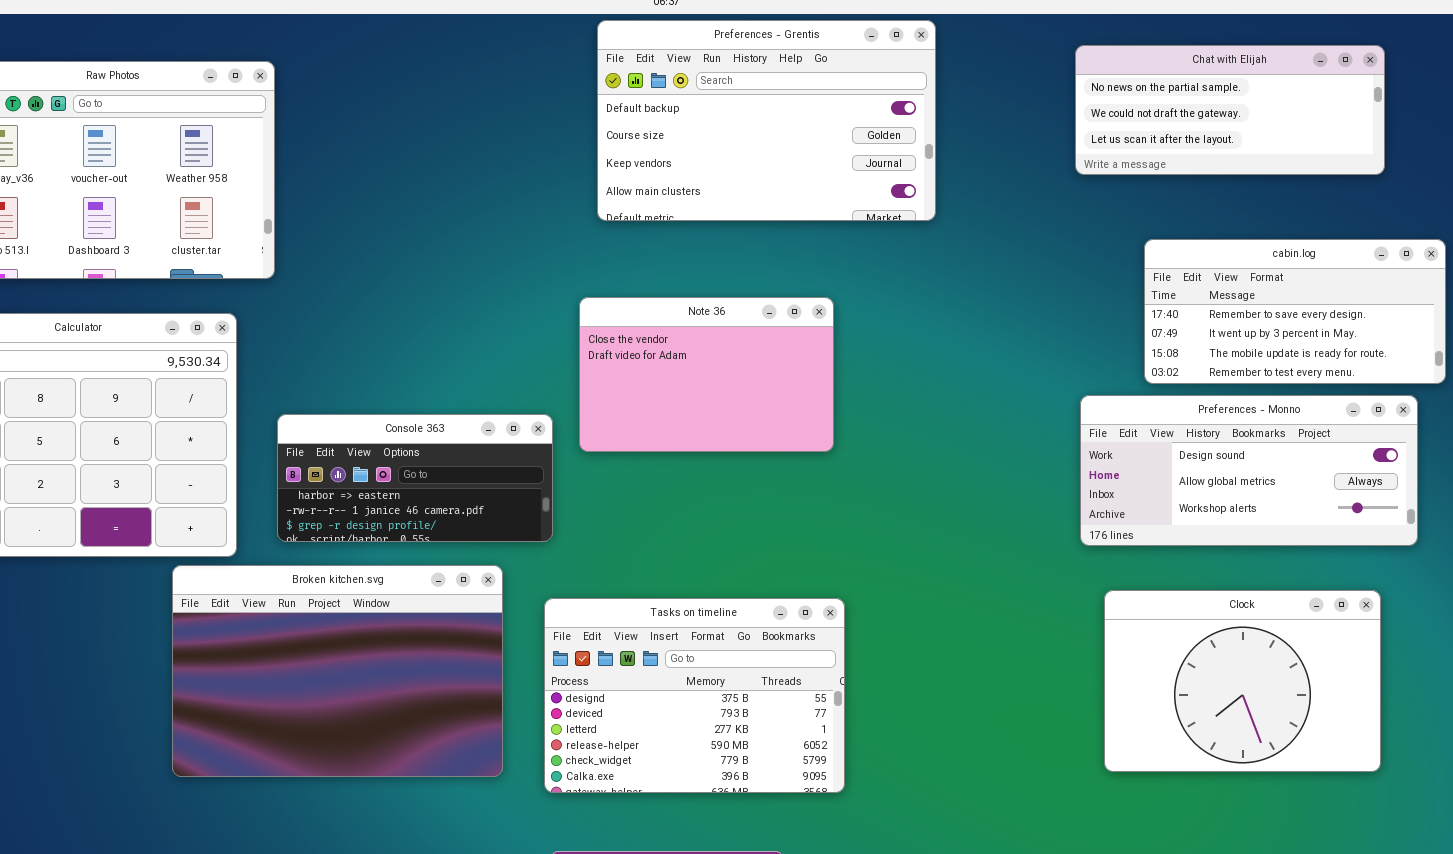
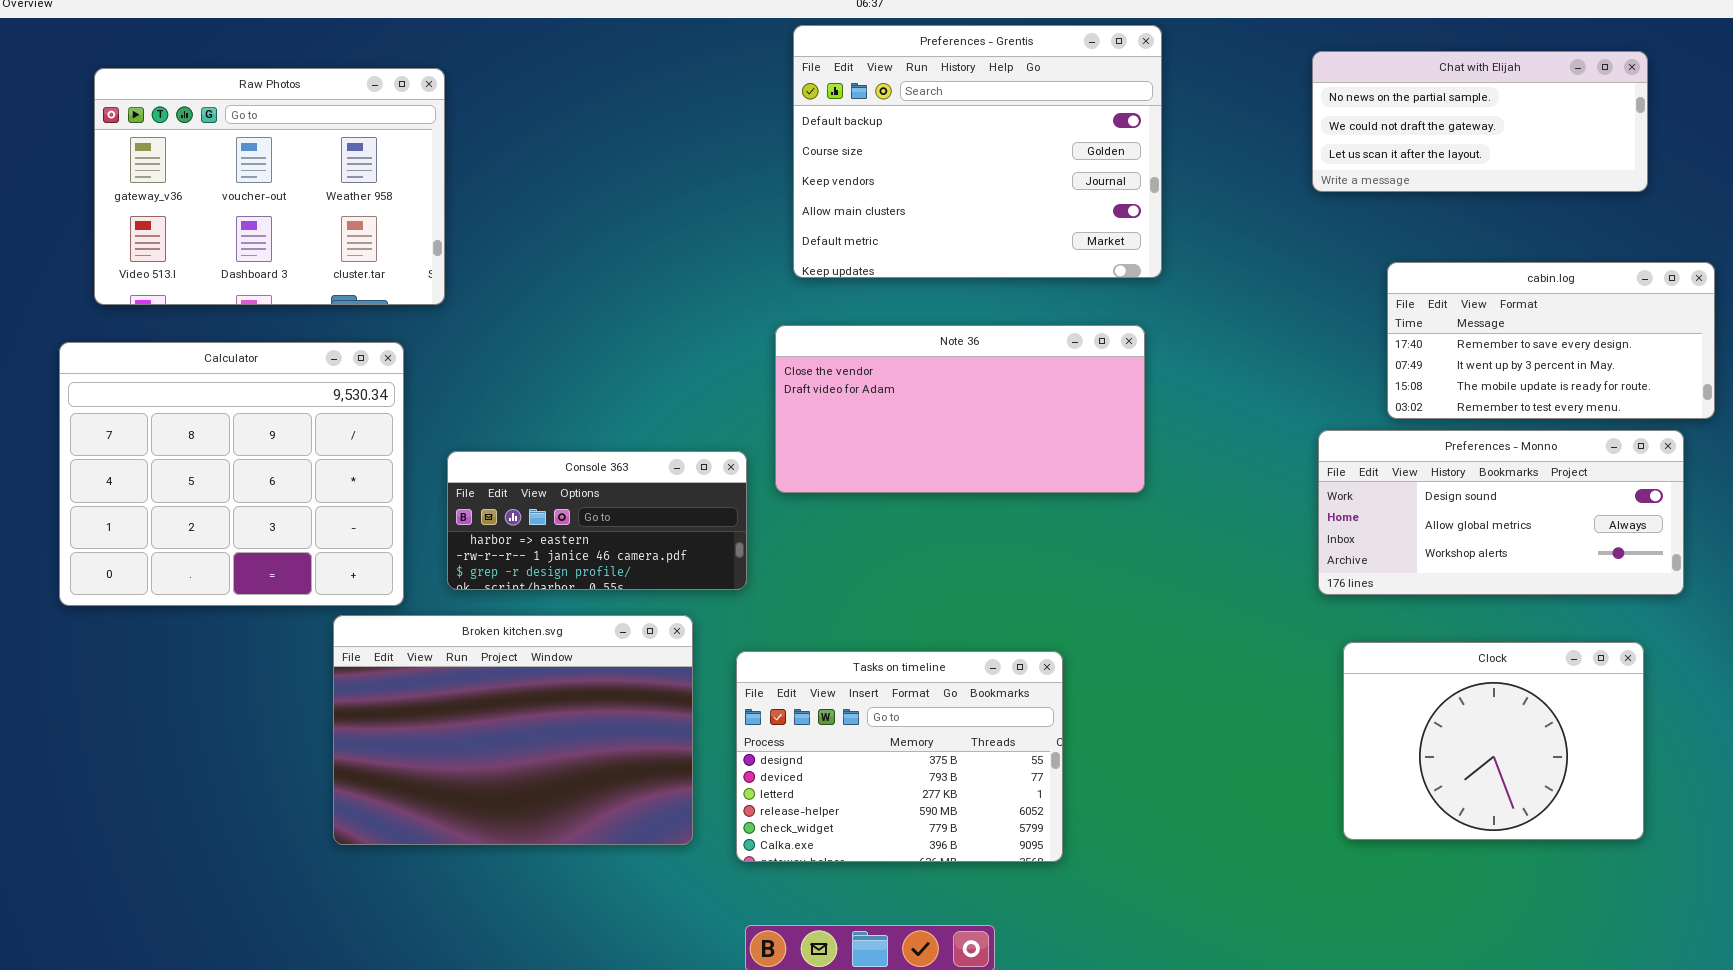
Preferences - Grentis: [597,20,936,221] -> [793,25,1162,278], resized
Note 36: [579,297,834,452] -> [775,325,1145,493], resized

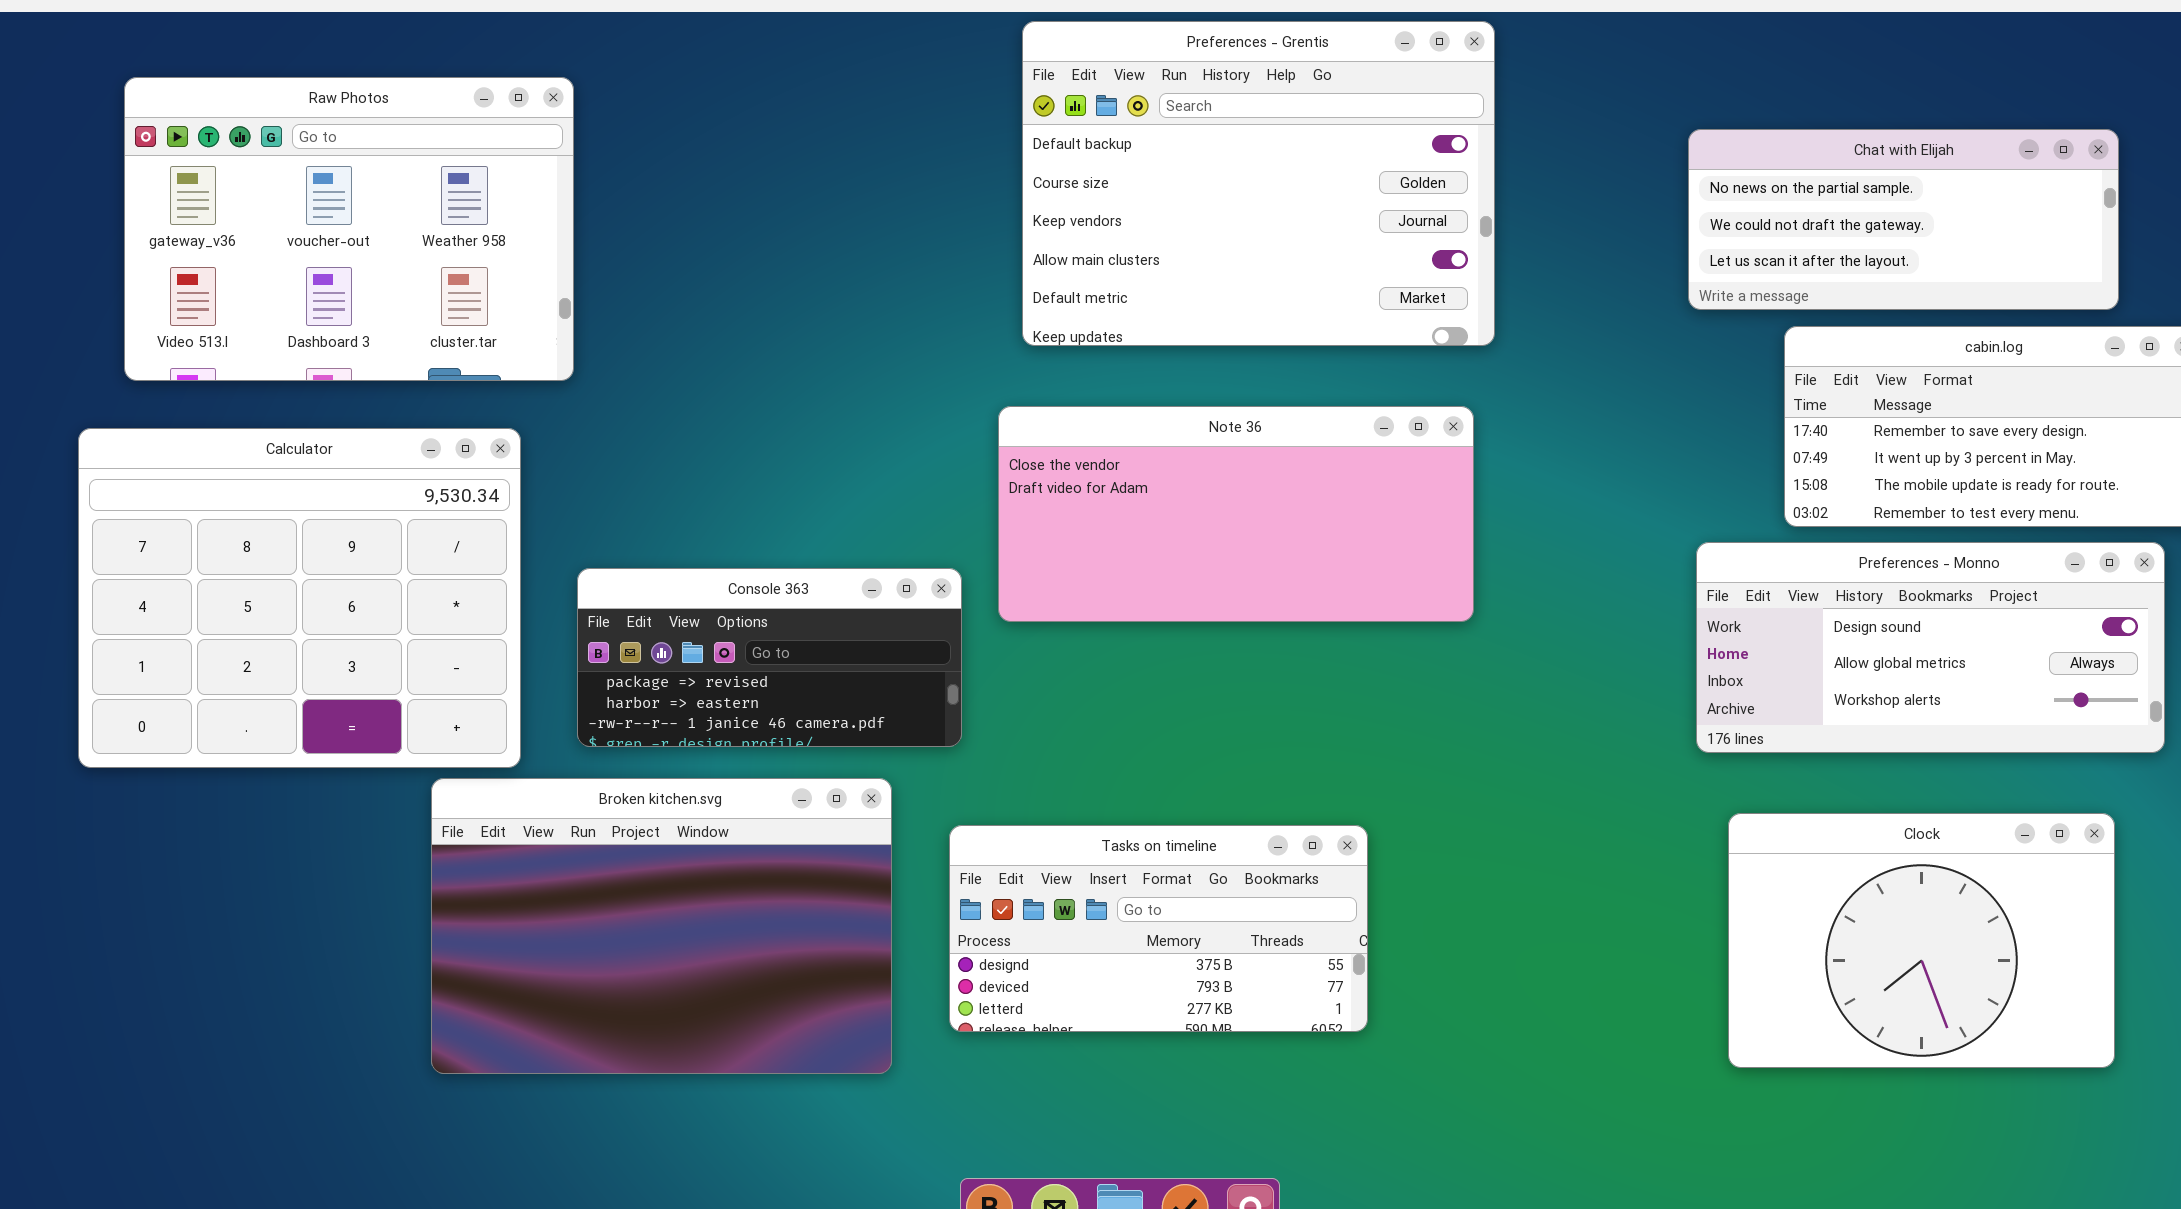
Chat with Elijah: [1312,51,1648,192] -> [1688,129,2119,310], moved
Console 363: [447,451,747,590] -> [577,568,962,747], scrolled up 1 row
Tasks on timeline: [736,651,1063,862] -> [949,825,1368,1032], resized

